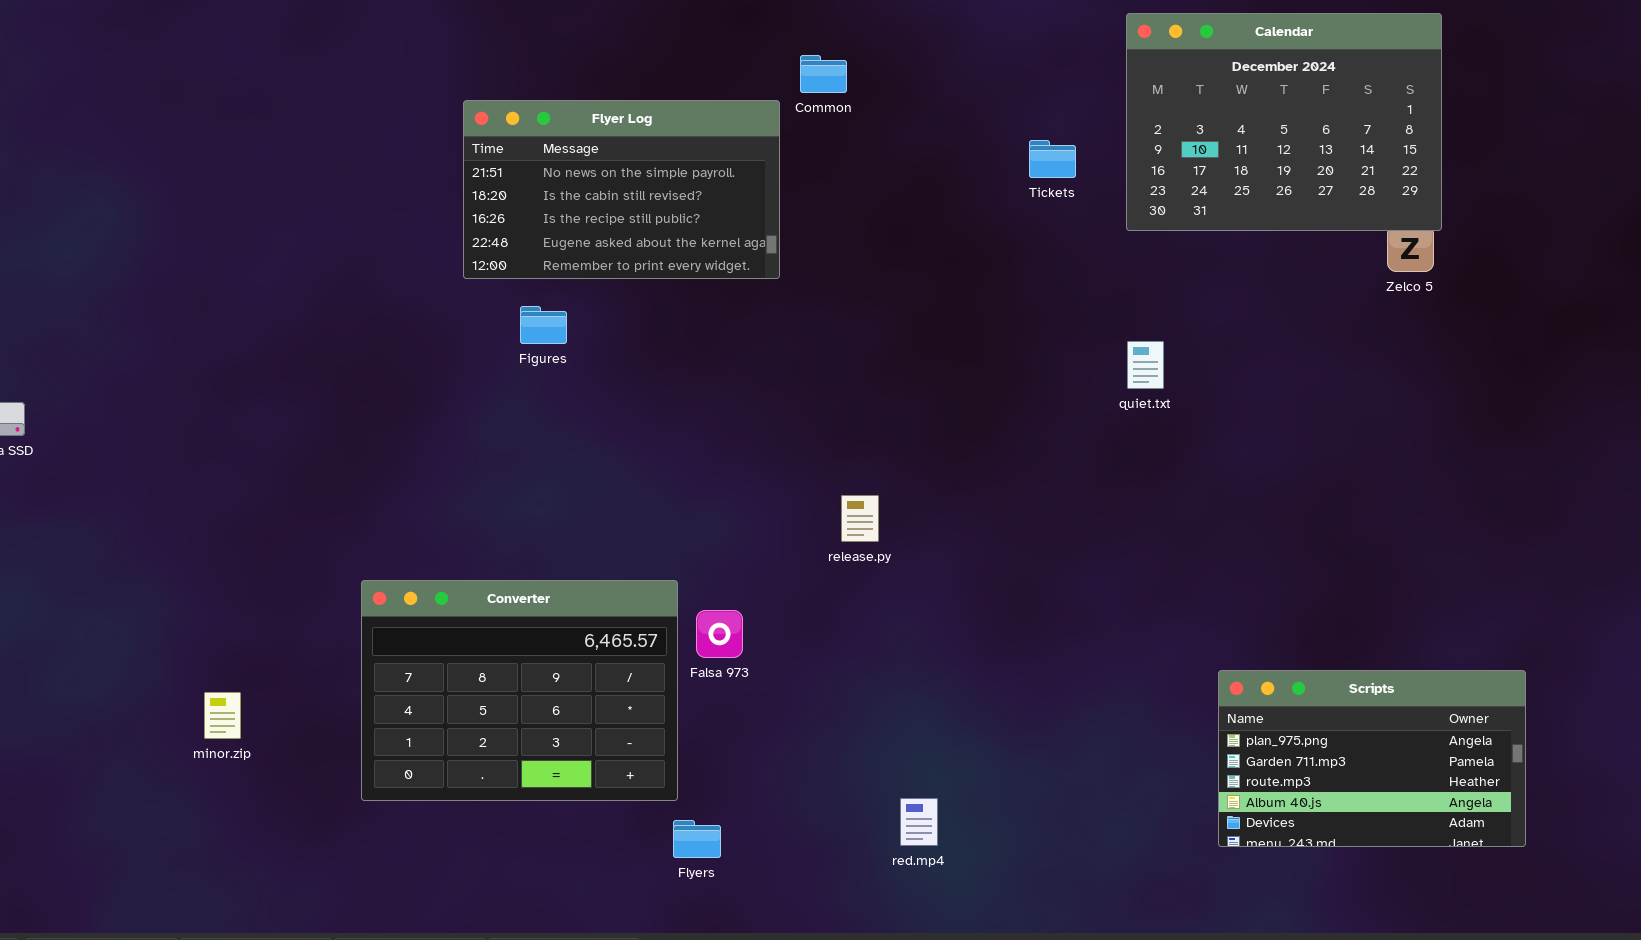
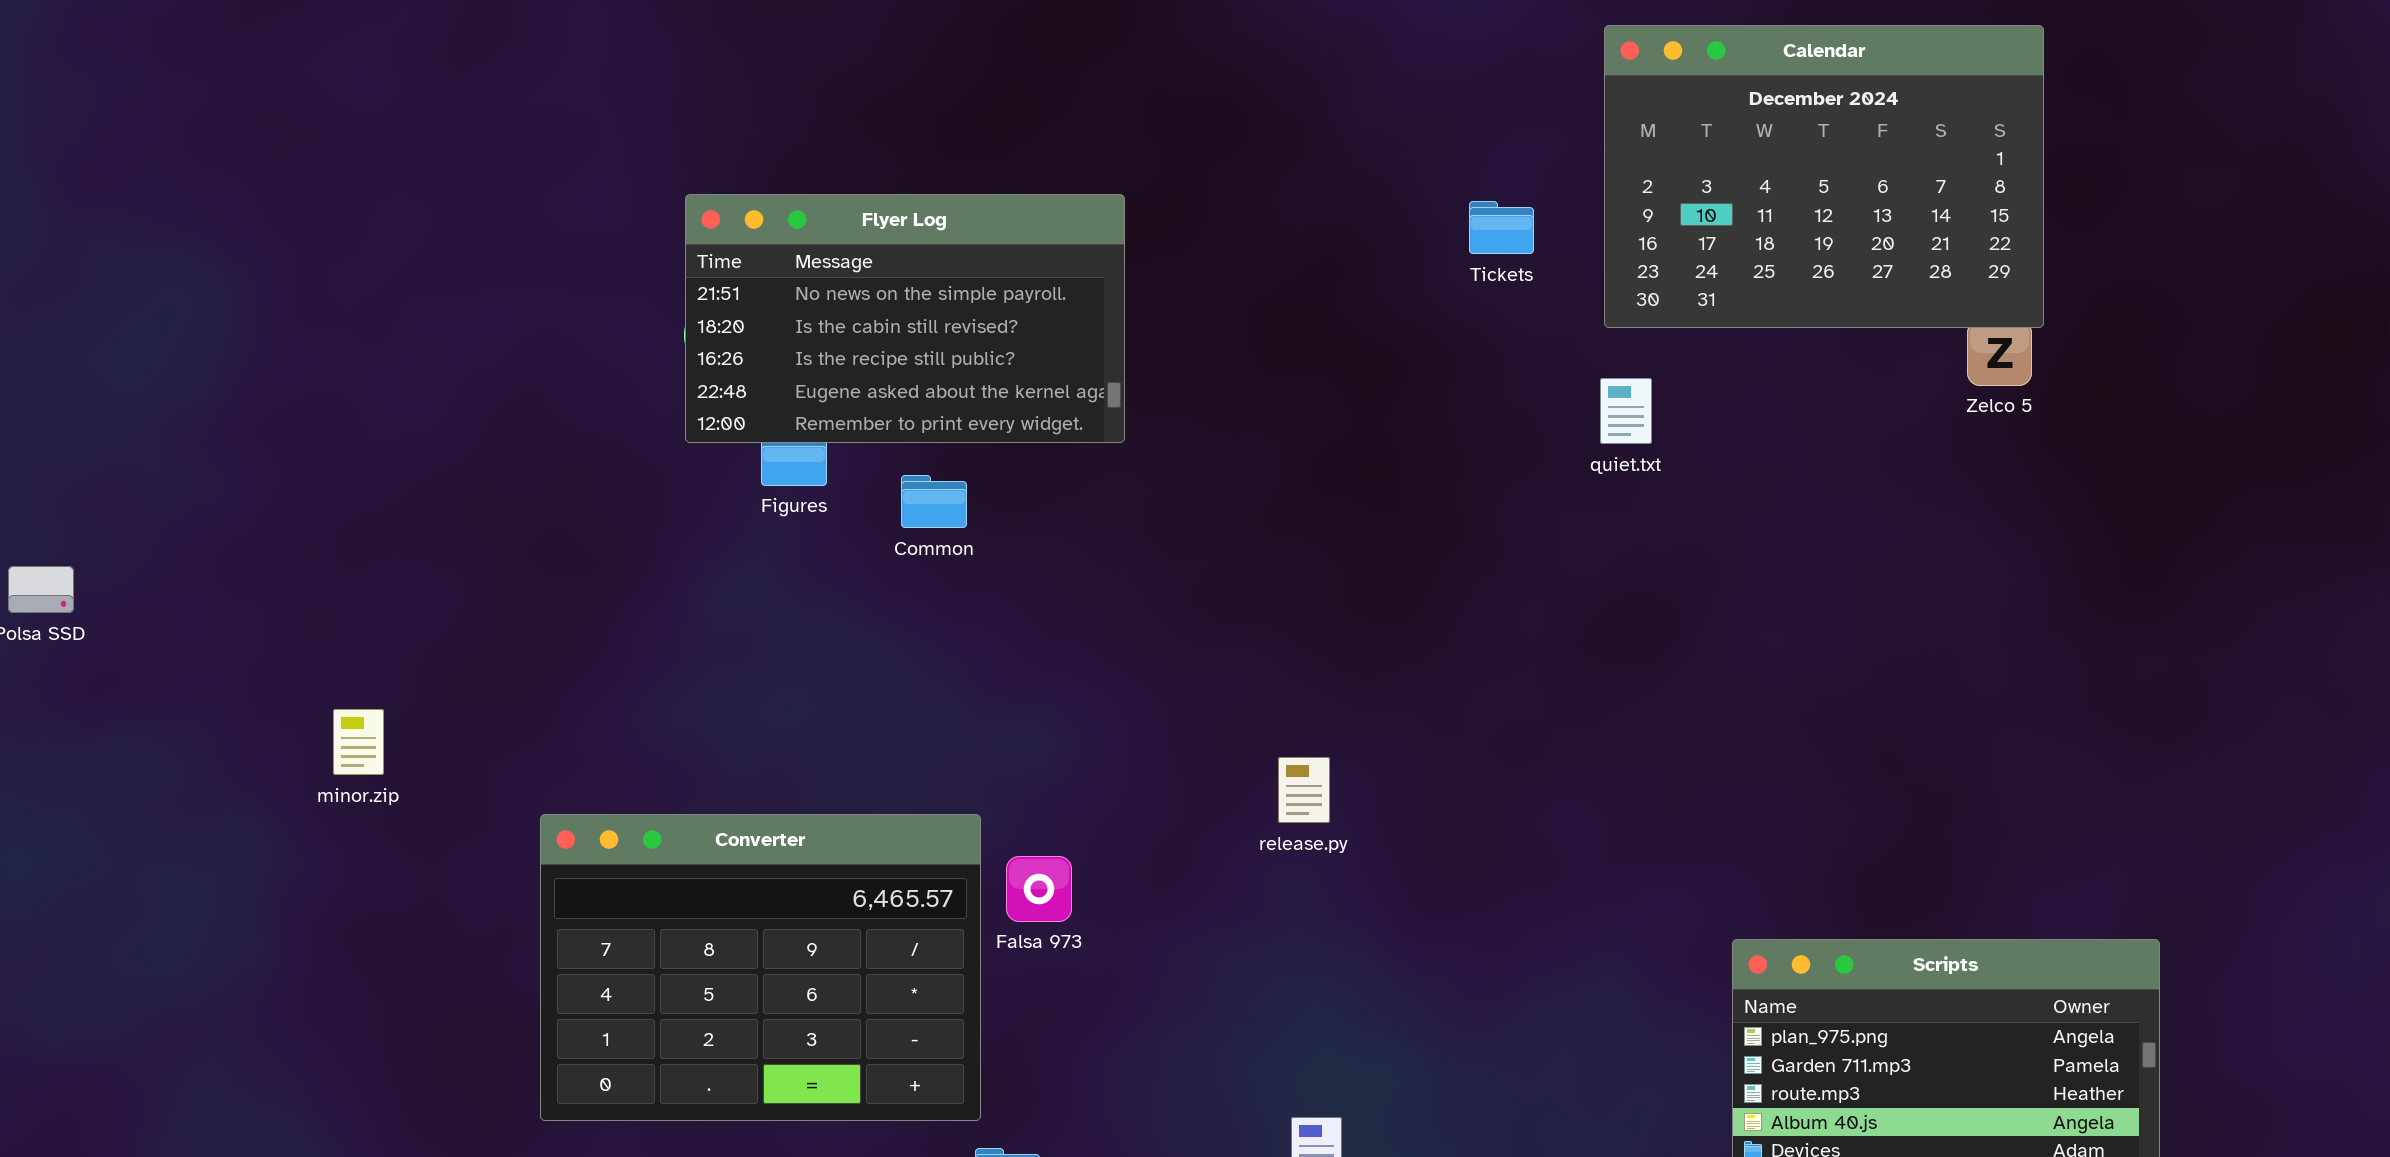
Common: [800,55,847,93] -> [901,475,967,528], moved
Flyer Log: [463,100,780,279] -> [685,194,1125,443], moved
quiet.txt: [1127,341,1164,389] -> [1600,378,1652,444], moved
release.py: [841,495,879,542] -> [1278,757,1330,823], moved
minor.zip: [204,692,241,739] -> [333,709,384,775], moved

